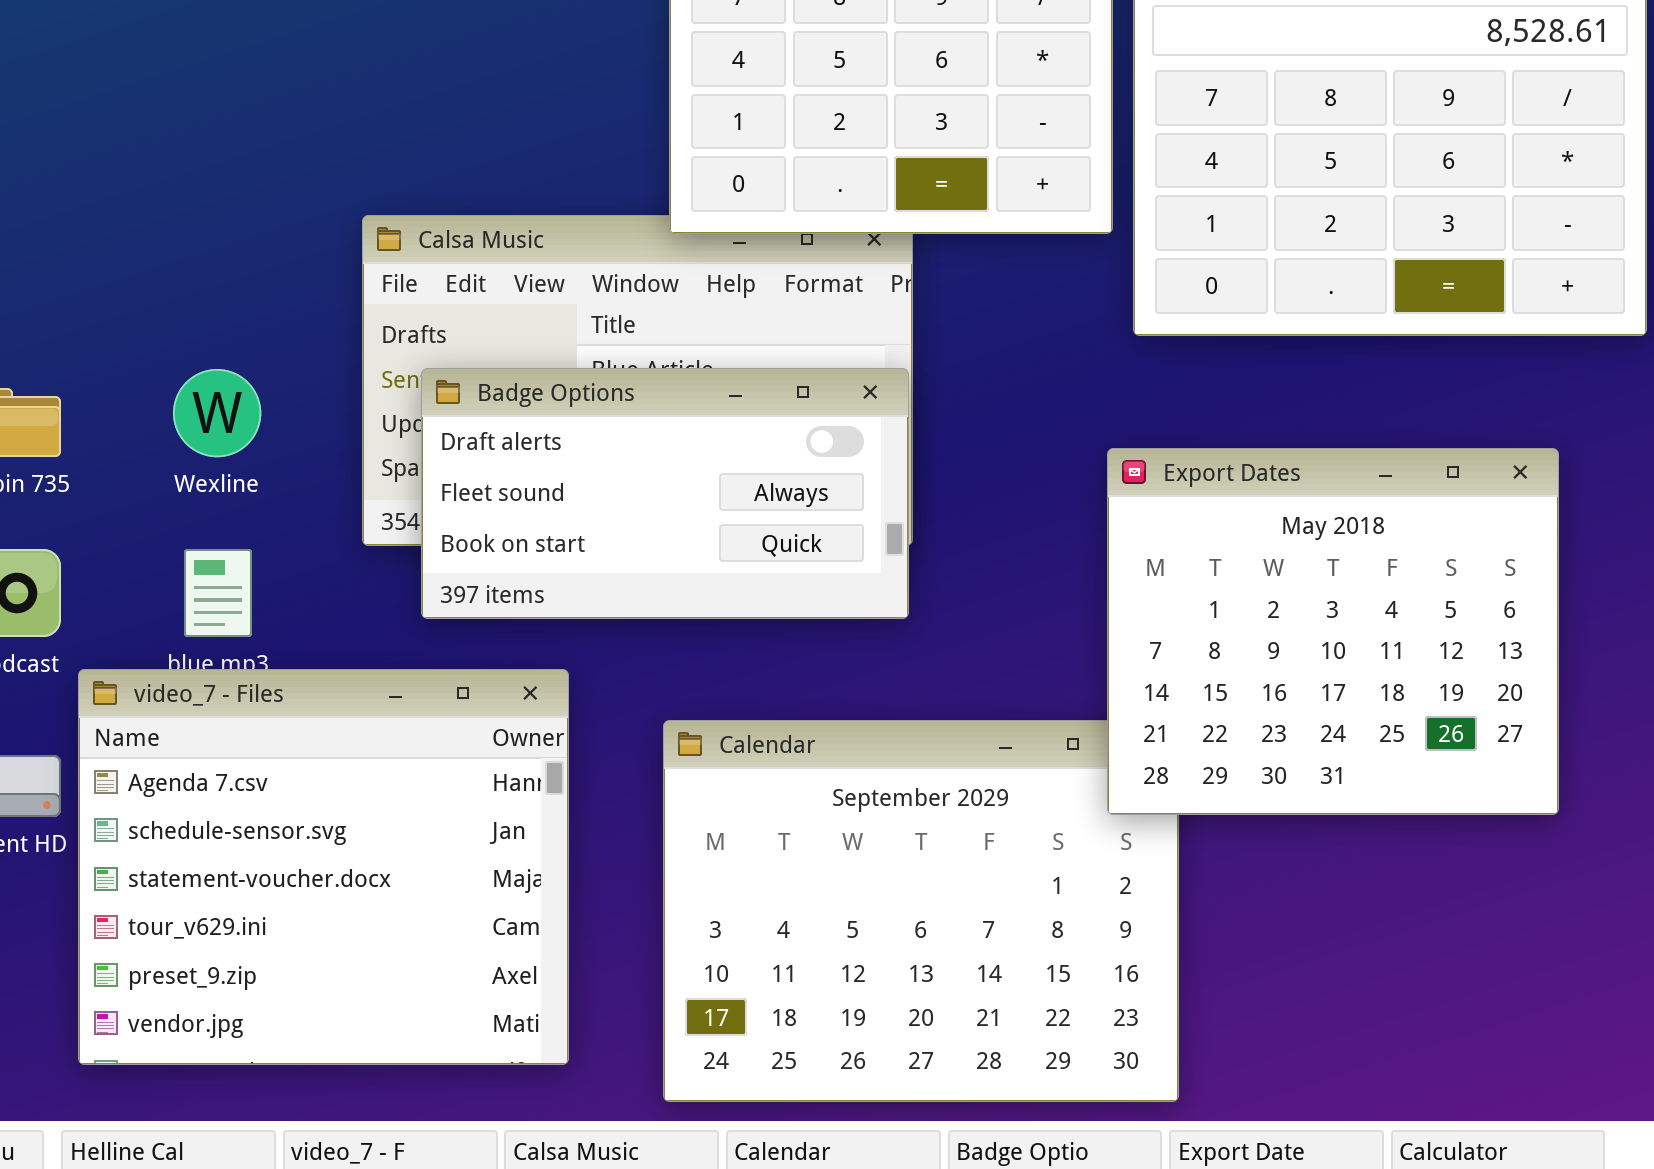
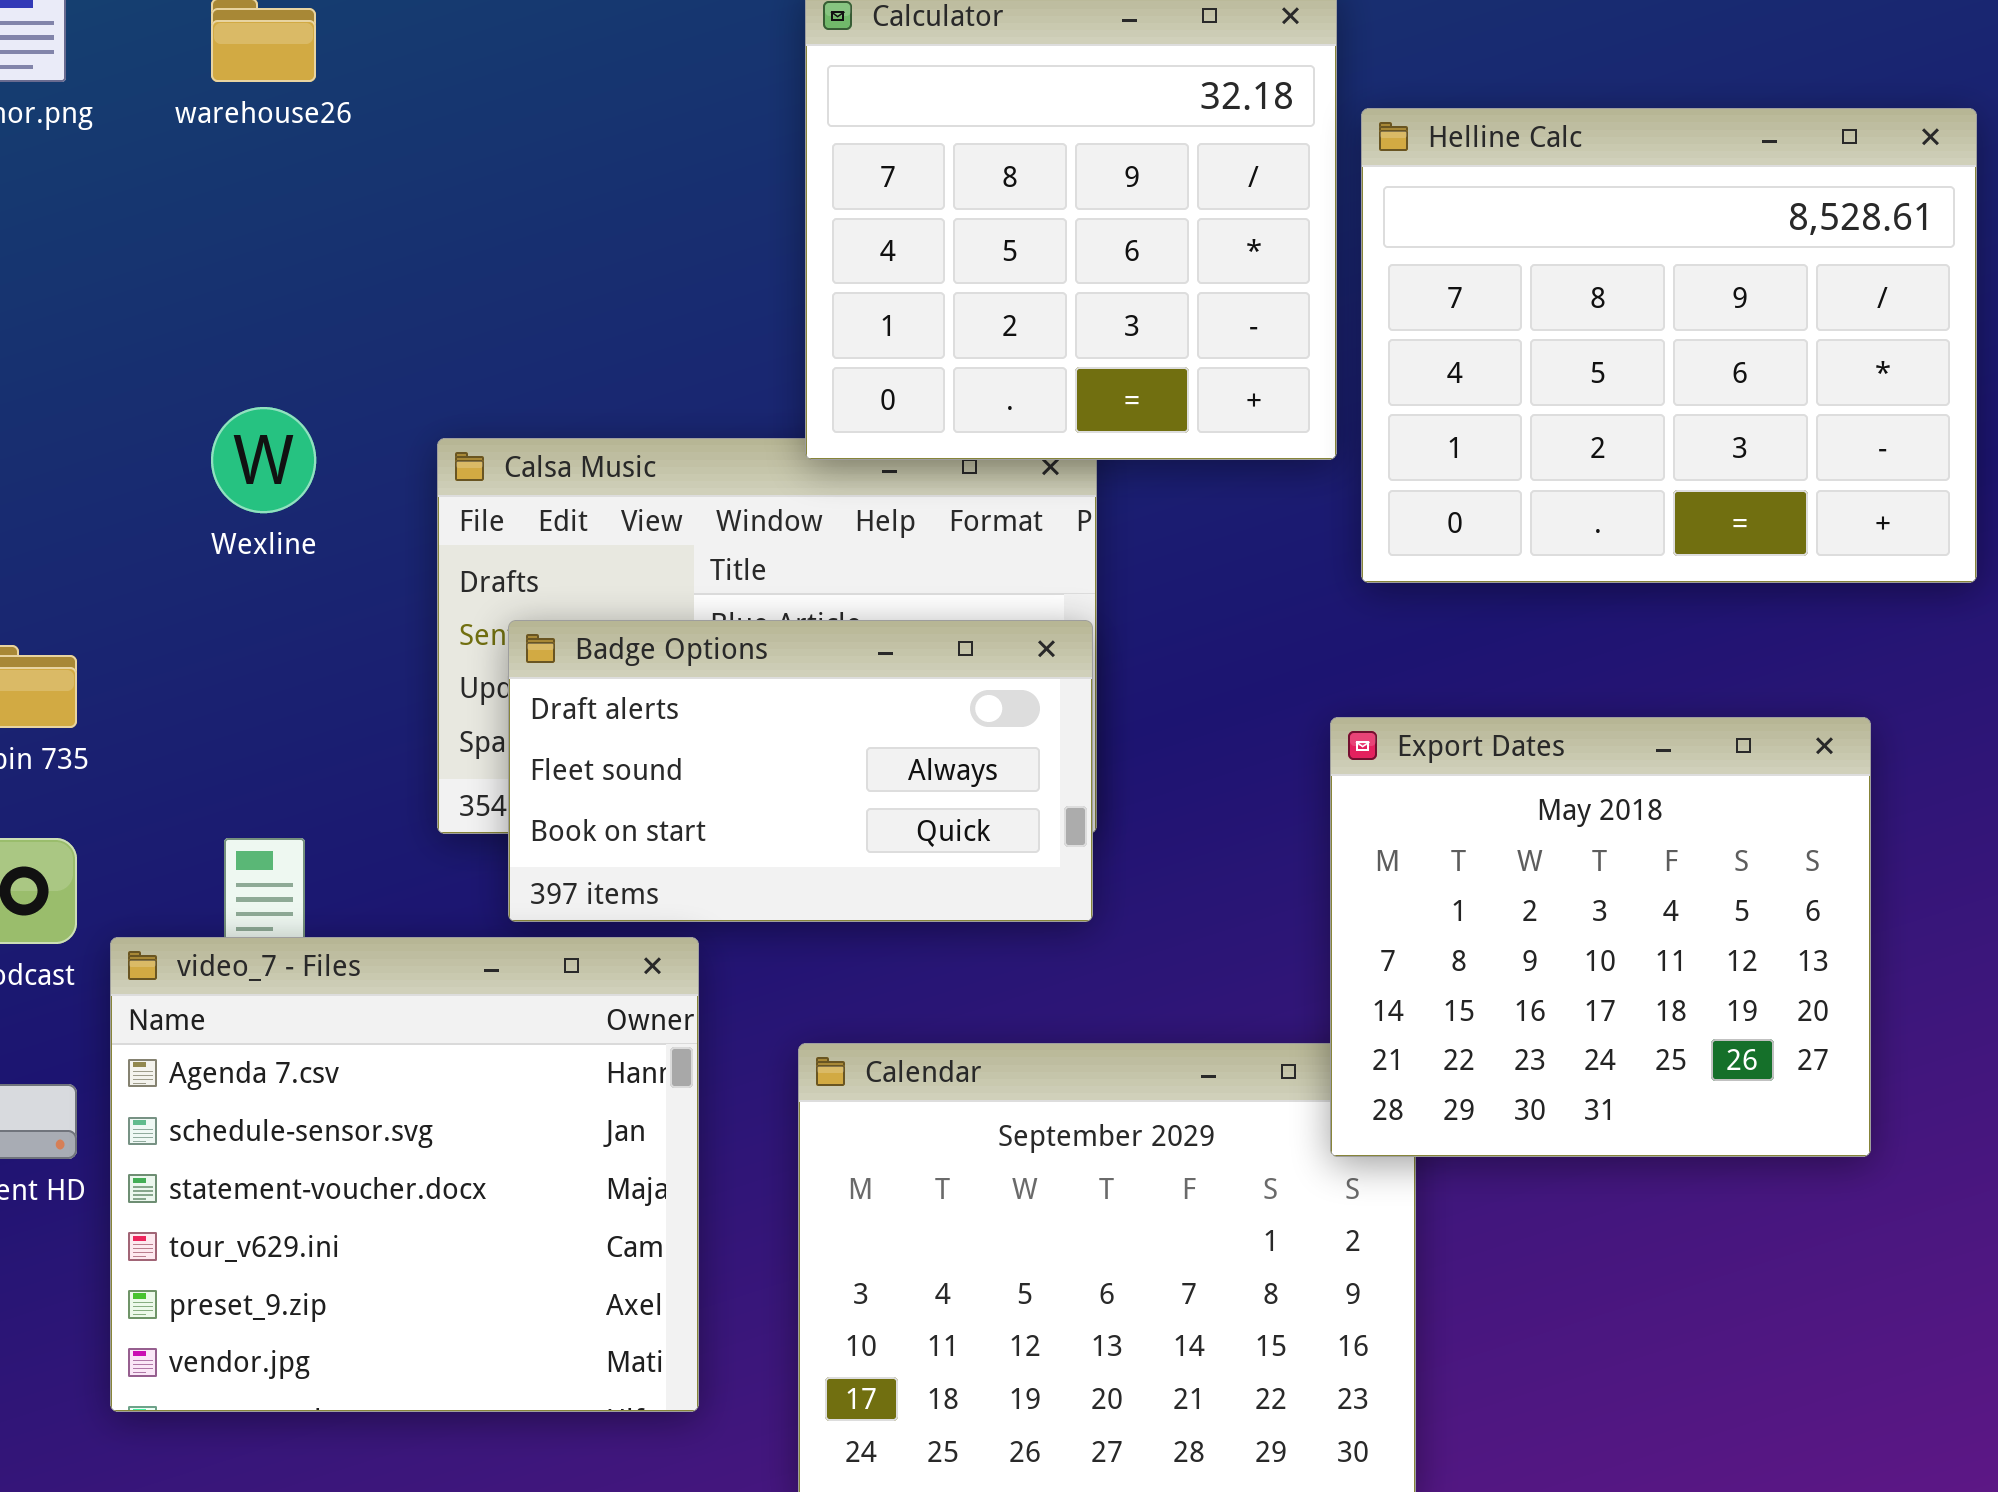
Wexline: [173,369,261,457] -> [211,407,316,513], moved
video_7 - Files: [78,669,569,1065] -> [110,937,699,1412], moved

